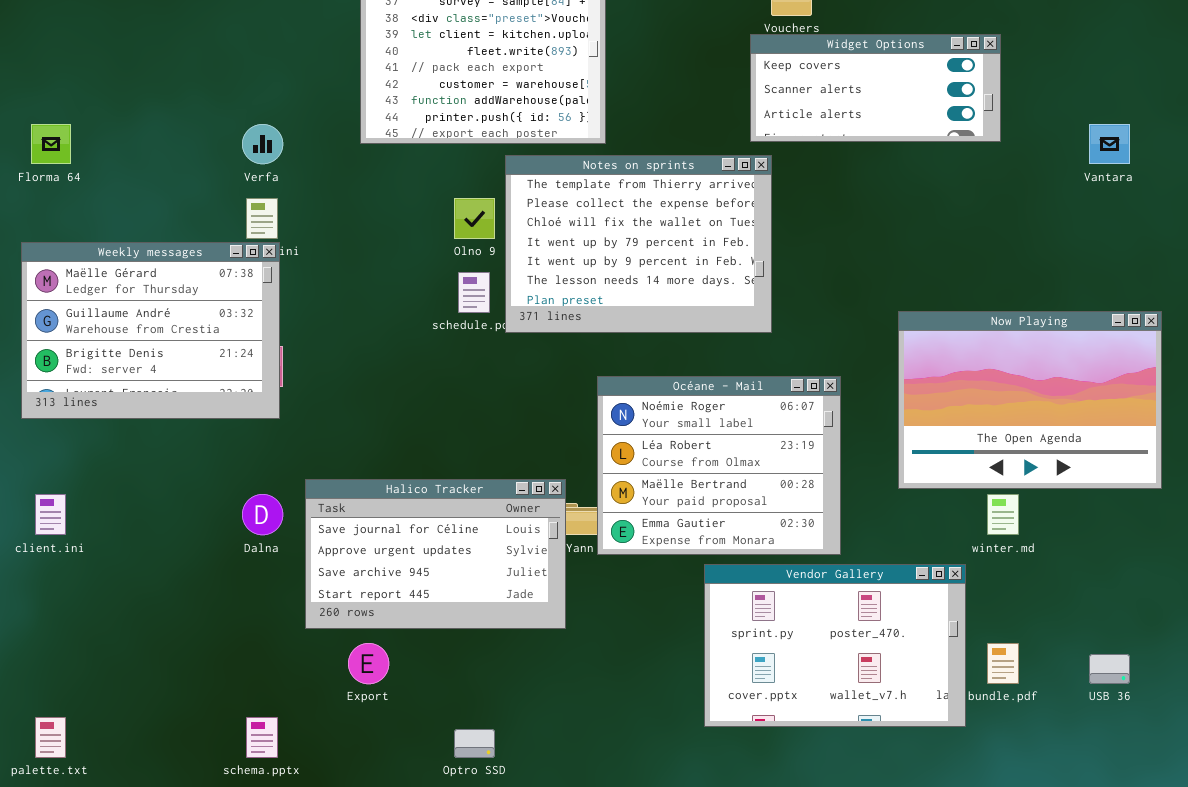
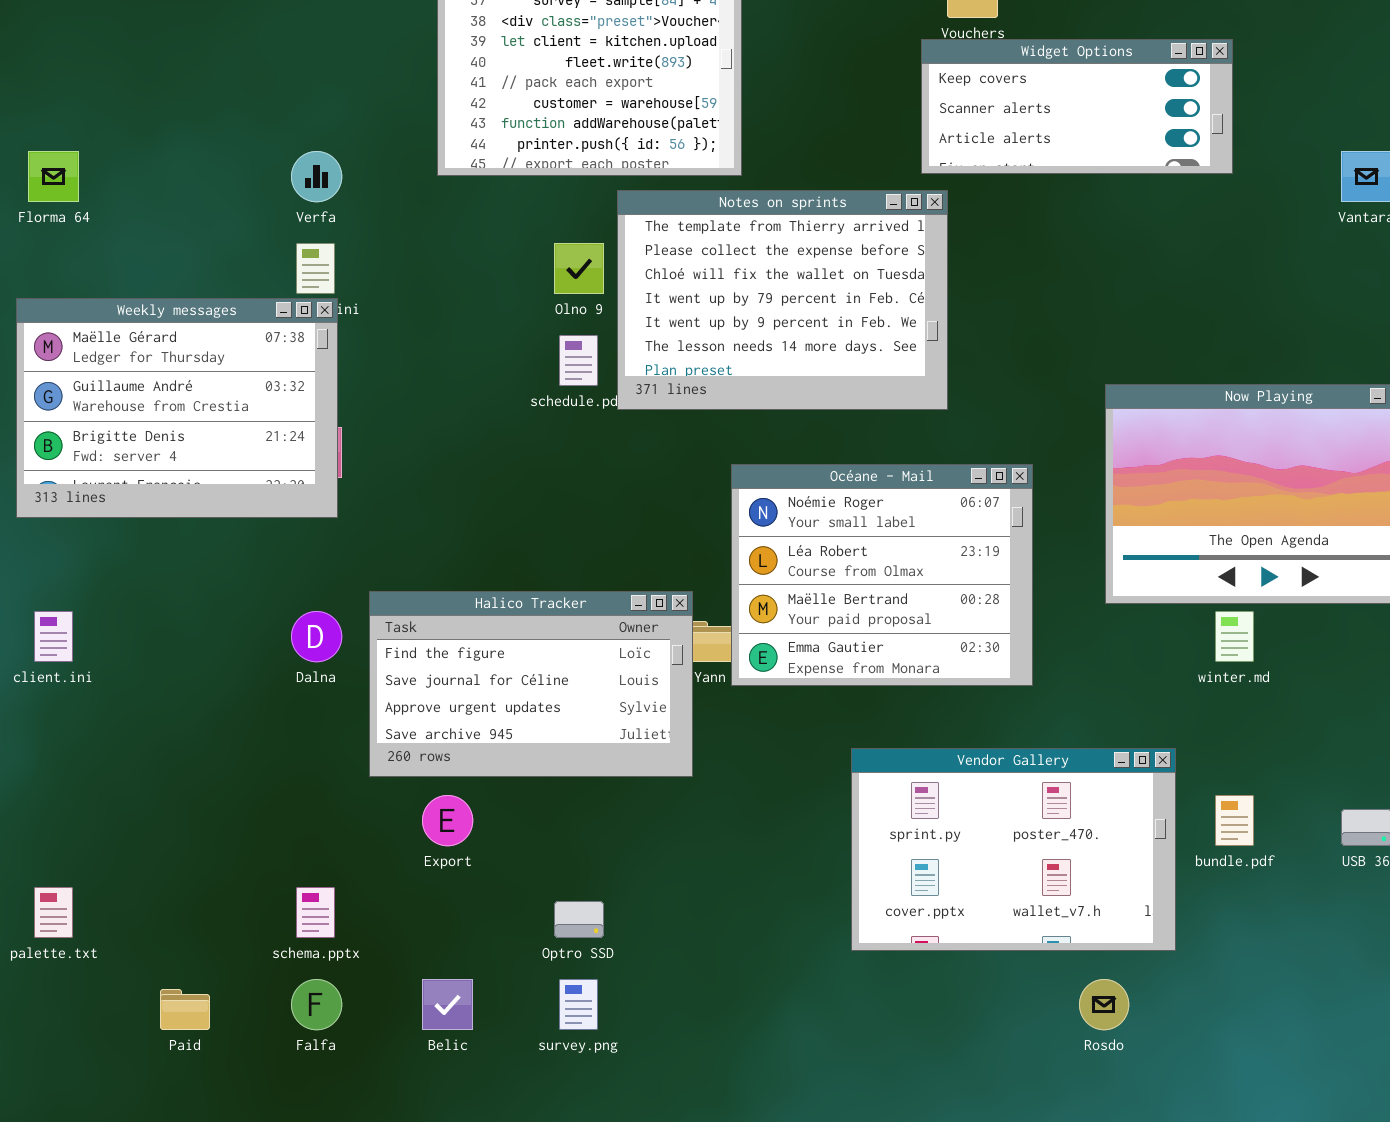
Halico Tracker: [305,479,566,629] -> [369,591,693,777], scrolled up 1 row
Vendor Gallery: [704,564,966,727] -> [851,748,1176,951], moved

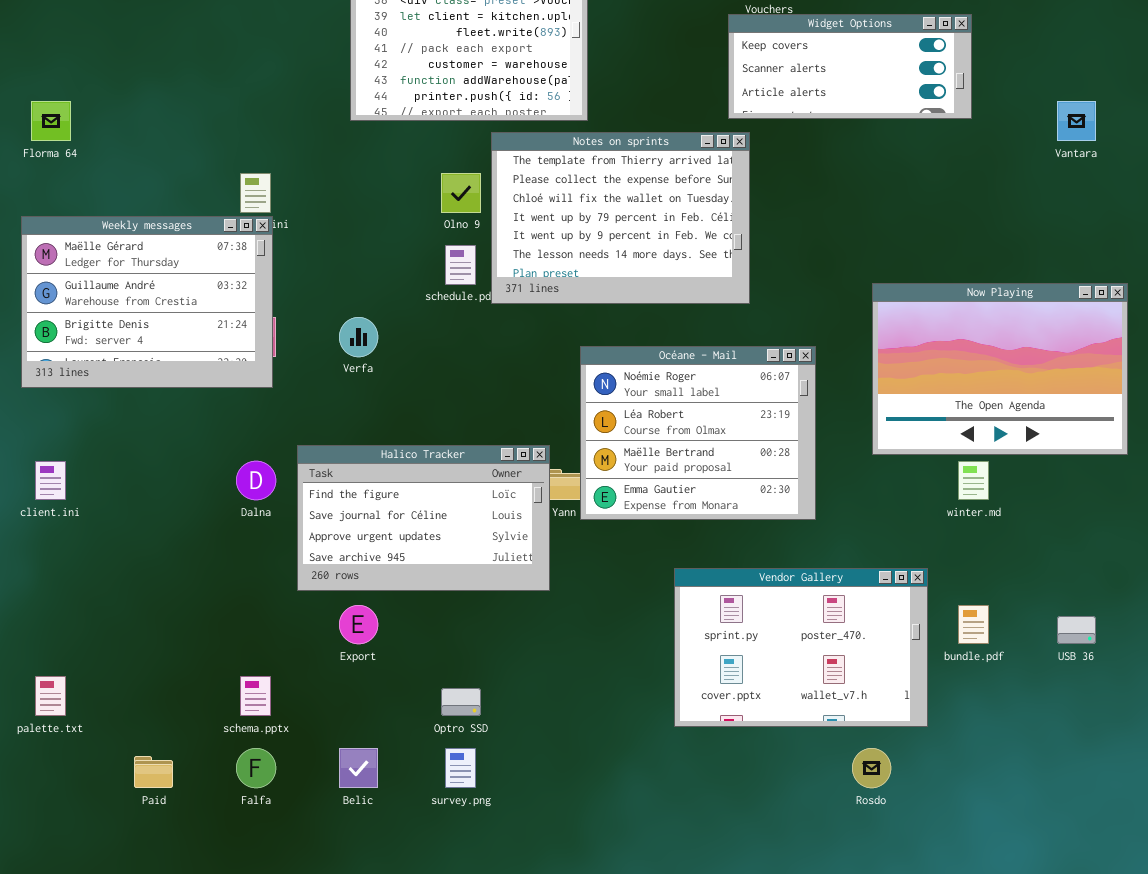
Verfa: [291,151,342,202] -> [339,317,378,357], moved

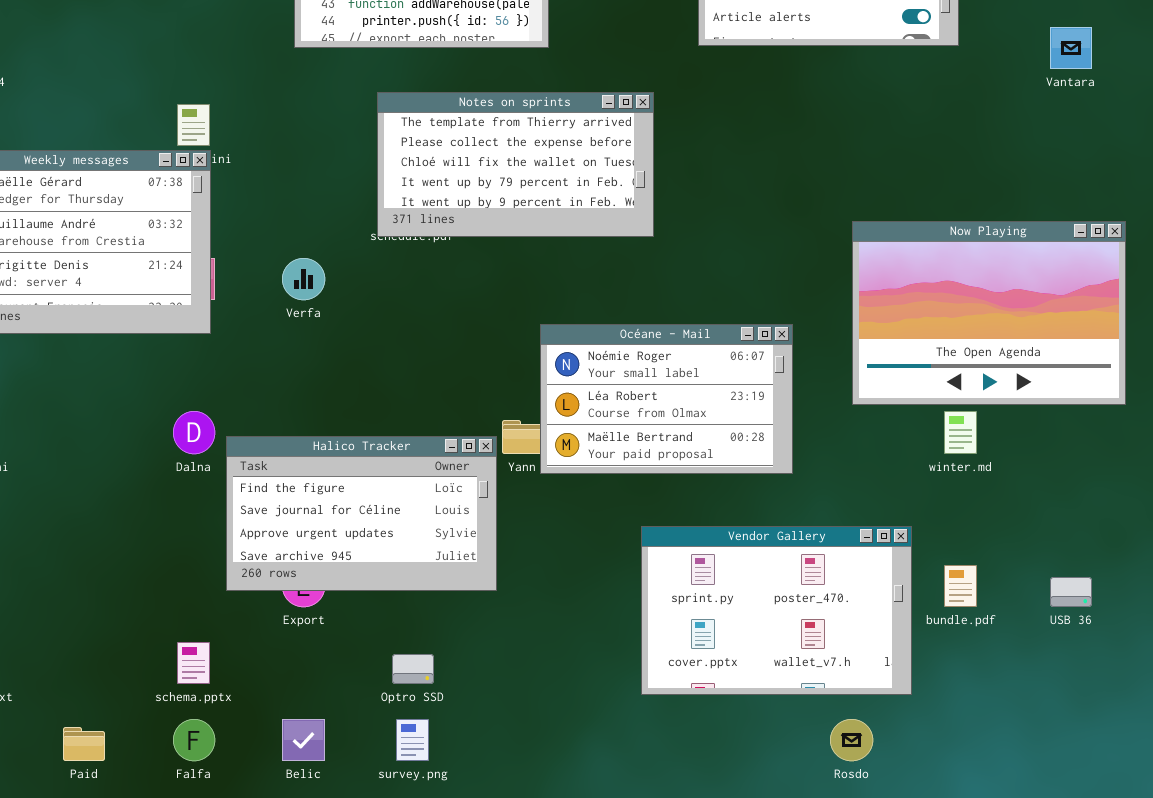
Notes on sprints: [491,132,750,304] -> [377,92,654,237], moved, resized
Océane - Mail: [580,346,816,520] -> [540,324,793,474], resized
Halico Tracker: [297,445,550,591] -> [226,436,497,591], moved

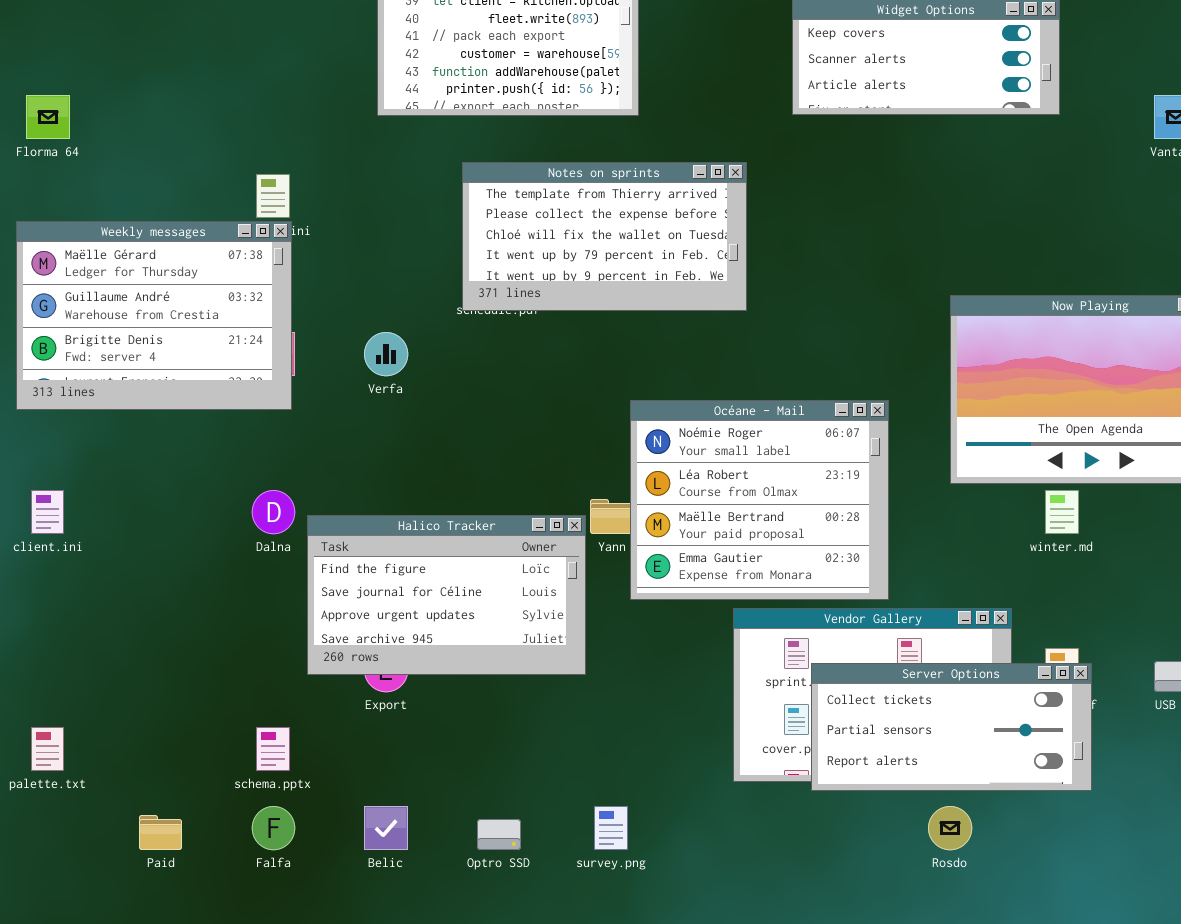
Océane - Mail: [540,324,793,474] -> [630,400,889,600], resized
Server Options: none -> [811,663,1092,791], opened
Optro SSD: [392,654,434,684] -> [477,819,521,850], moved
survey.png: [396,719,429,761] -> [594,806,628,850], moved

